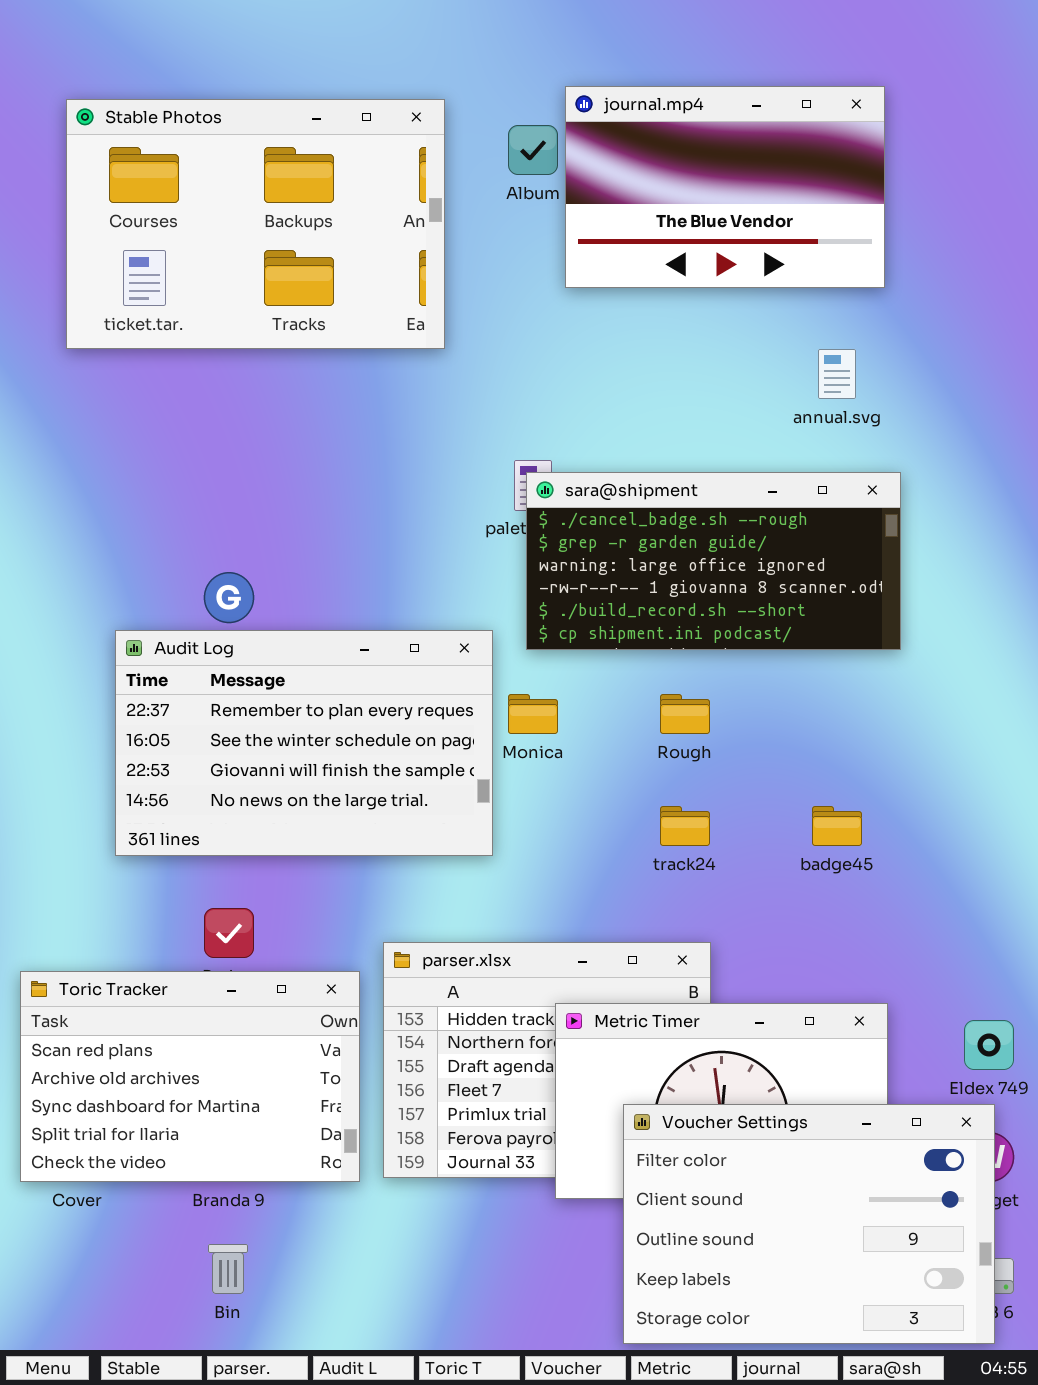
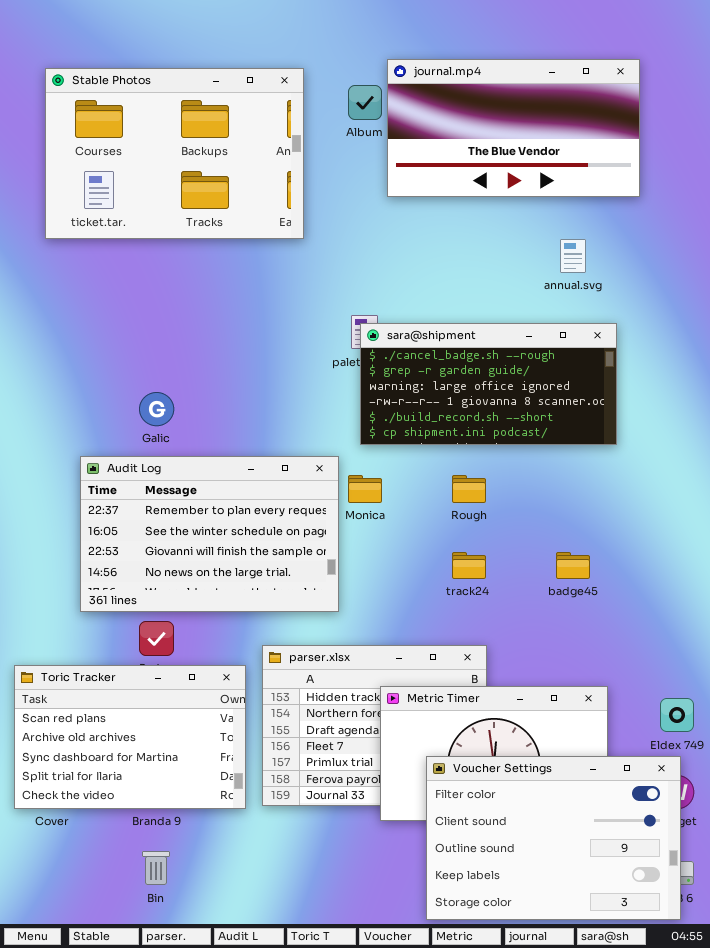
journal.mp4: [565,86,885,288] -> [387,59,640,197], resized
Audit Log: [115,630,493,856] -> [80,456,339,612], moved

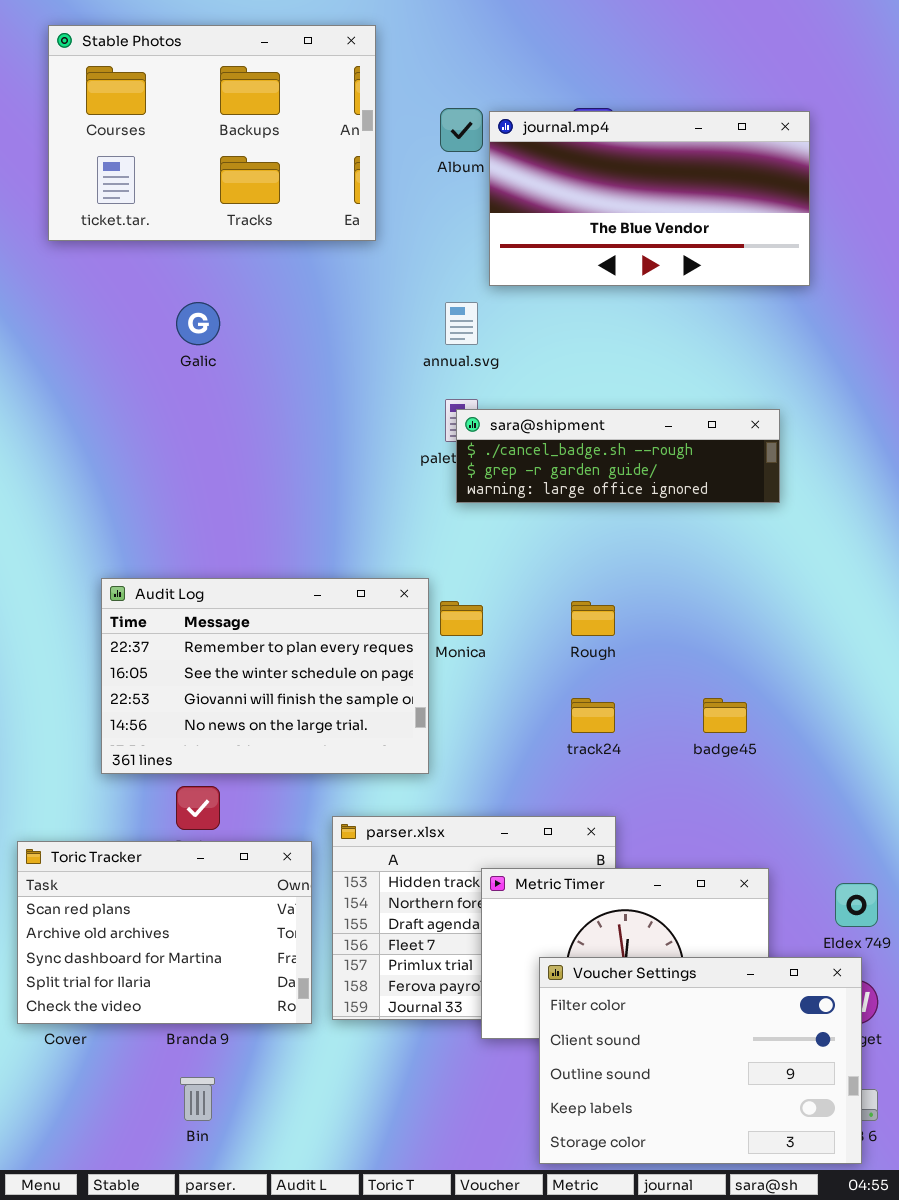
journal.mp4: [387,59,640,197] -> [489,111,810,286], moved
Stable Photos: [45,68,304,239] -> [48,25,376,241], moved
annual.svg: [560,239,586,273] -> [445,302,478,345], moved
sara@shipment: [360,323,617,445] -> [456,409,780,503], resized
Galic: [139,392,174,426] -> [176,302,220,345], moved

